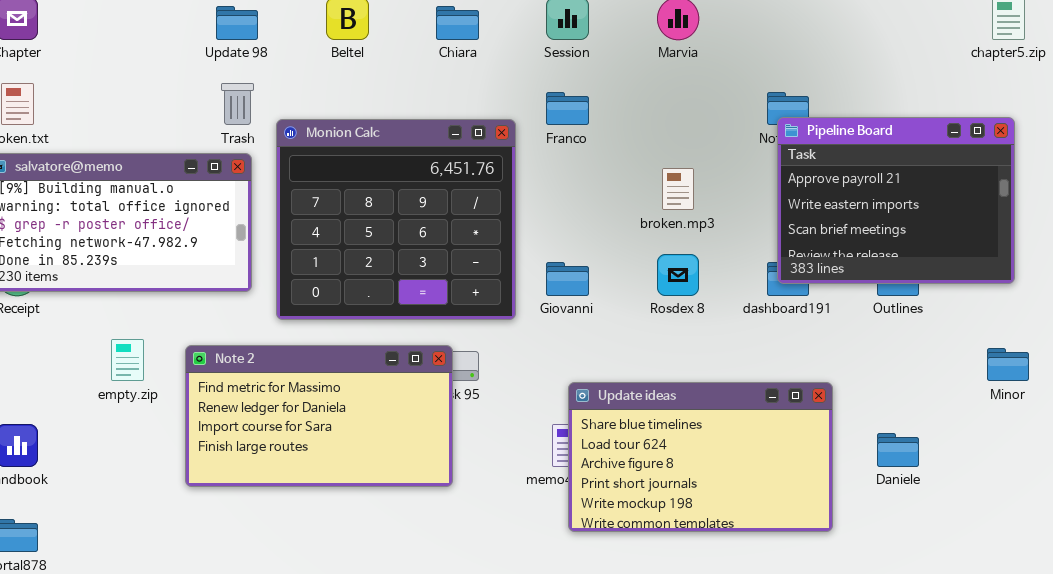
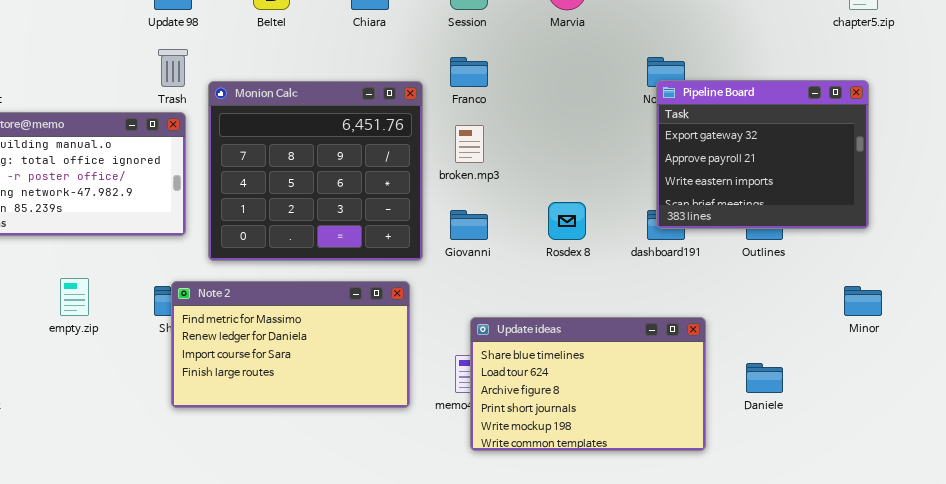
Pipeline Board: [777,117,1015,284] -> [656,80,869,229], scrolled up 1 row
broken.mp3: [662,168,694,210] -> [455,125,484,163], moved
Note 2: [185,345,453,487] -> [171,281,410,408], moved

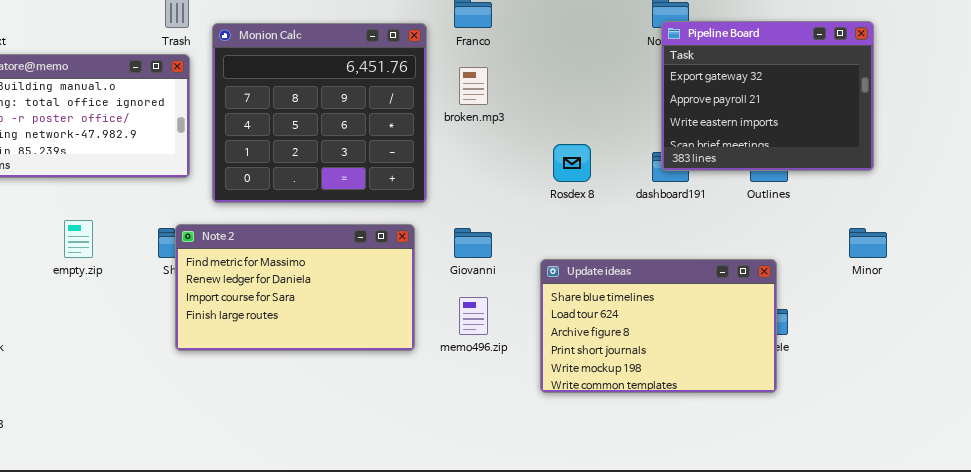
Giovanni: [450,210,488,240] -> [454,228,492,258], moved
Update ideas: [470,317,706,451] -> [540,259,777,393], moved

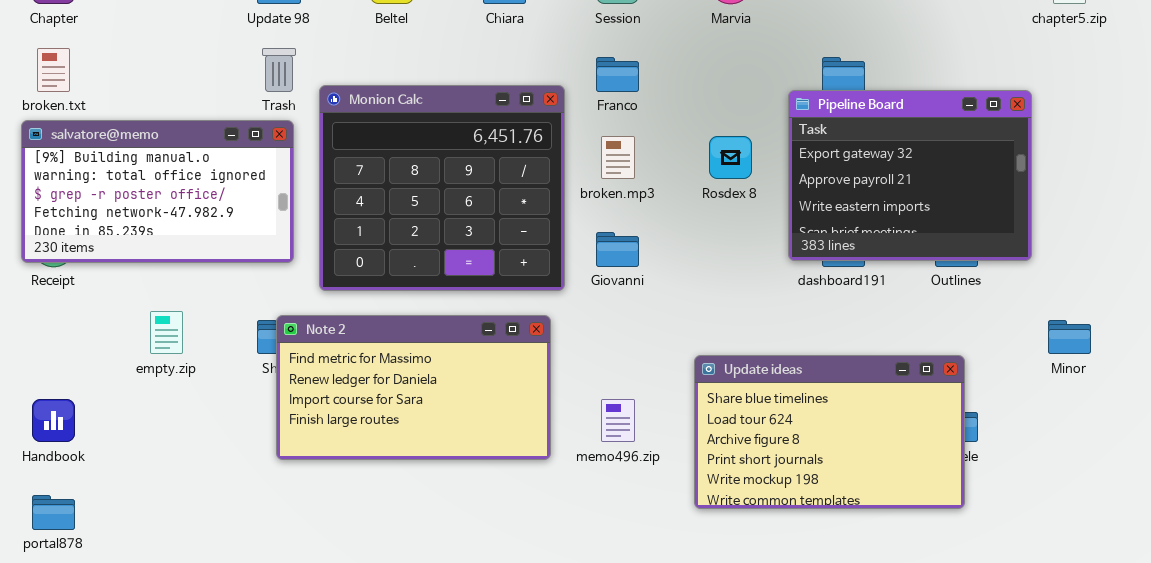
Pipeline Board: [661,21,874,171] -> [788,90,1032,261], moved
Rosdex 8: [553,144,591,182] -> [709,136,752,179], moved
Giovanni: [454,228,492,258] -> [596,232,639,267], moved

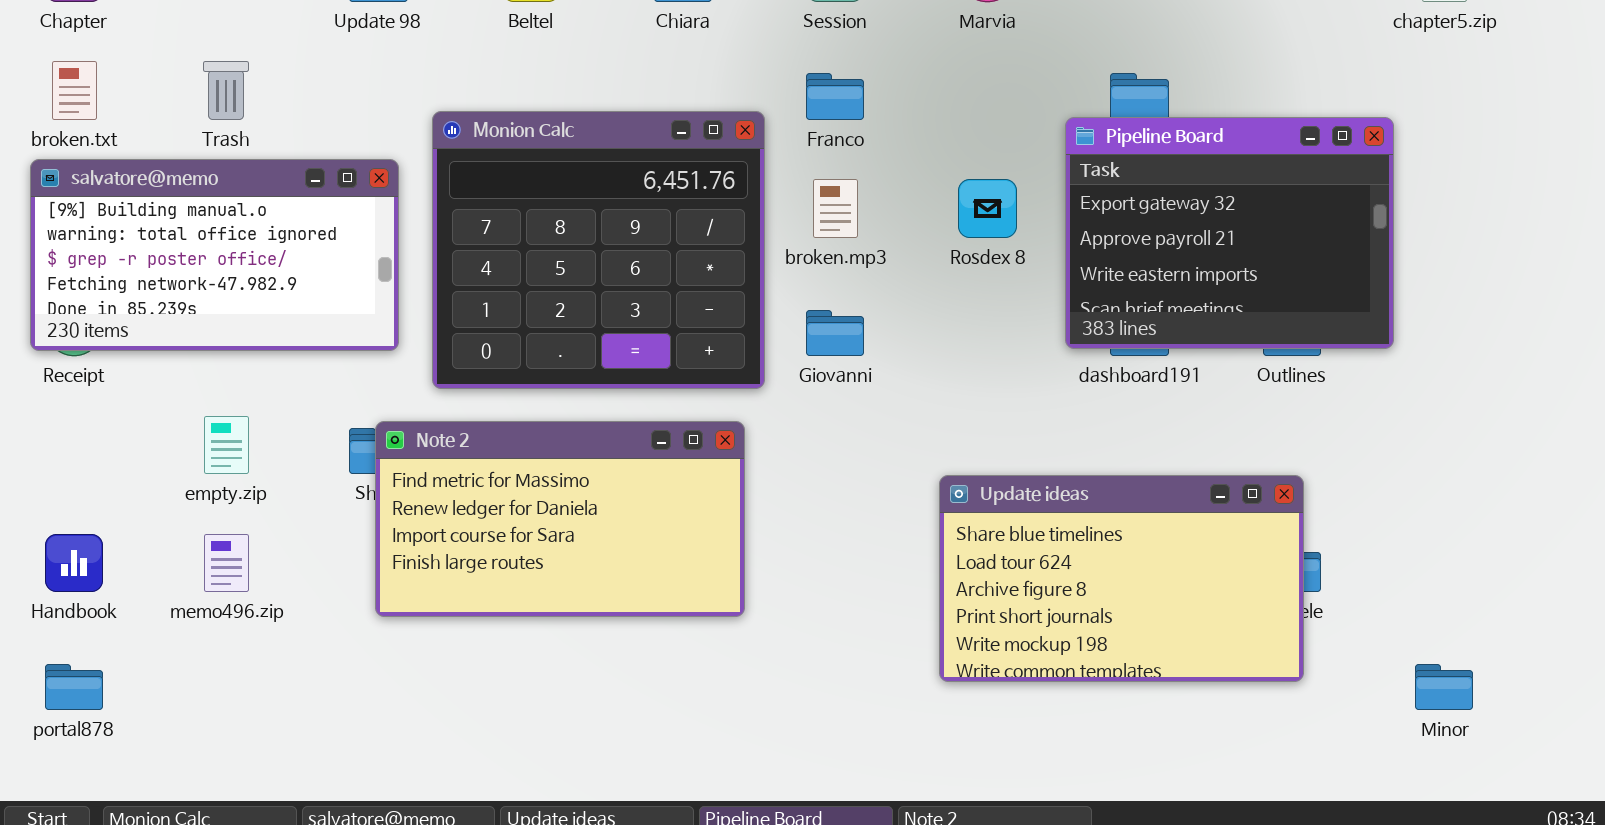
Trash: [262,48,296,92] -> [203,61,249,120], moved
Minor: [1048,320,1091,354] -> [1415,664,1473,710], moved
memo496.zip: [601,399,635,442] -> [204,534,249,592], moved

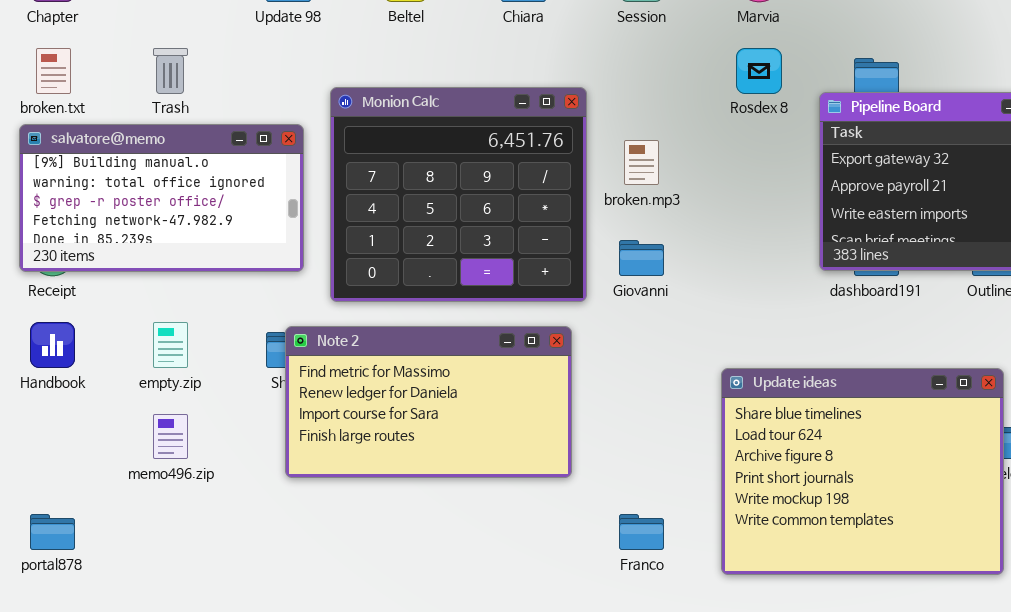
Franco: [806,73,864,120] -> [619,514,664,550], moved
Rosdex 8: [958,179,1017,238] -> [736,48,782,94], moved
Update ideas: [939,475,1304,682] -> [721,368,1004,575], resized
Handbook: [45,534,103,592] -> [30,322,75,368], moved

